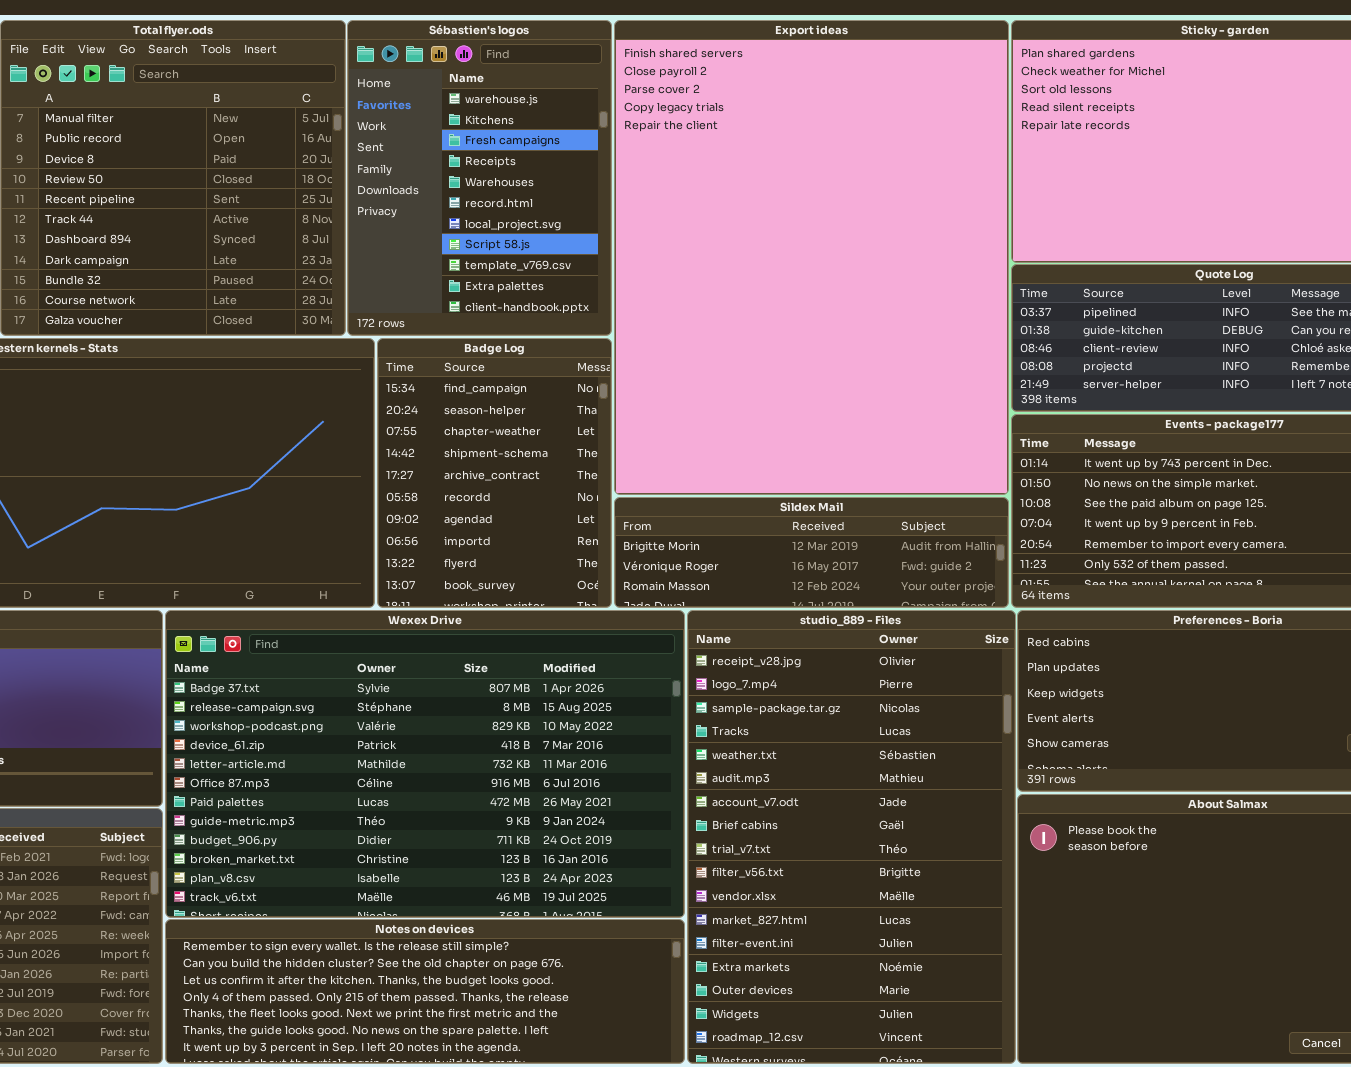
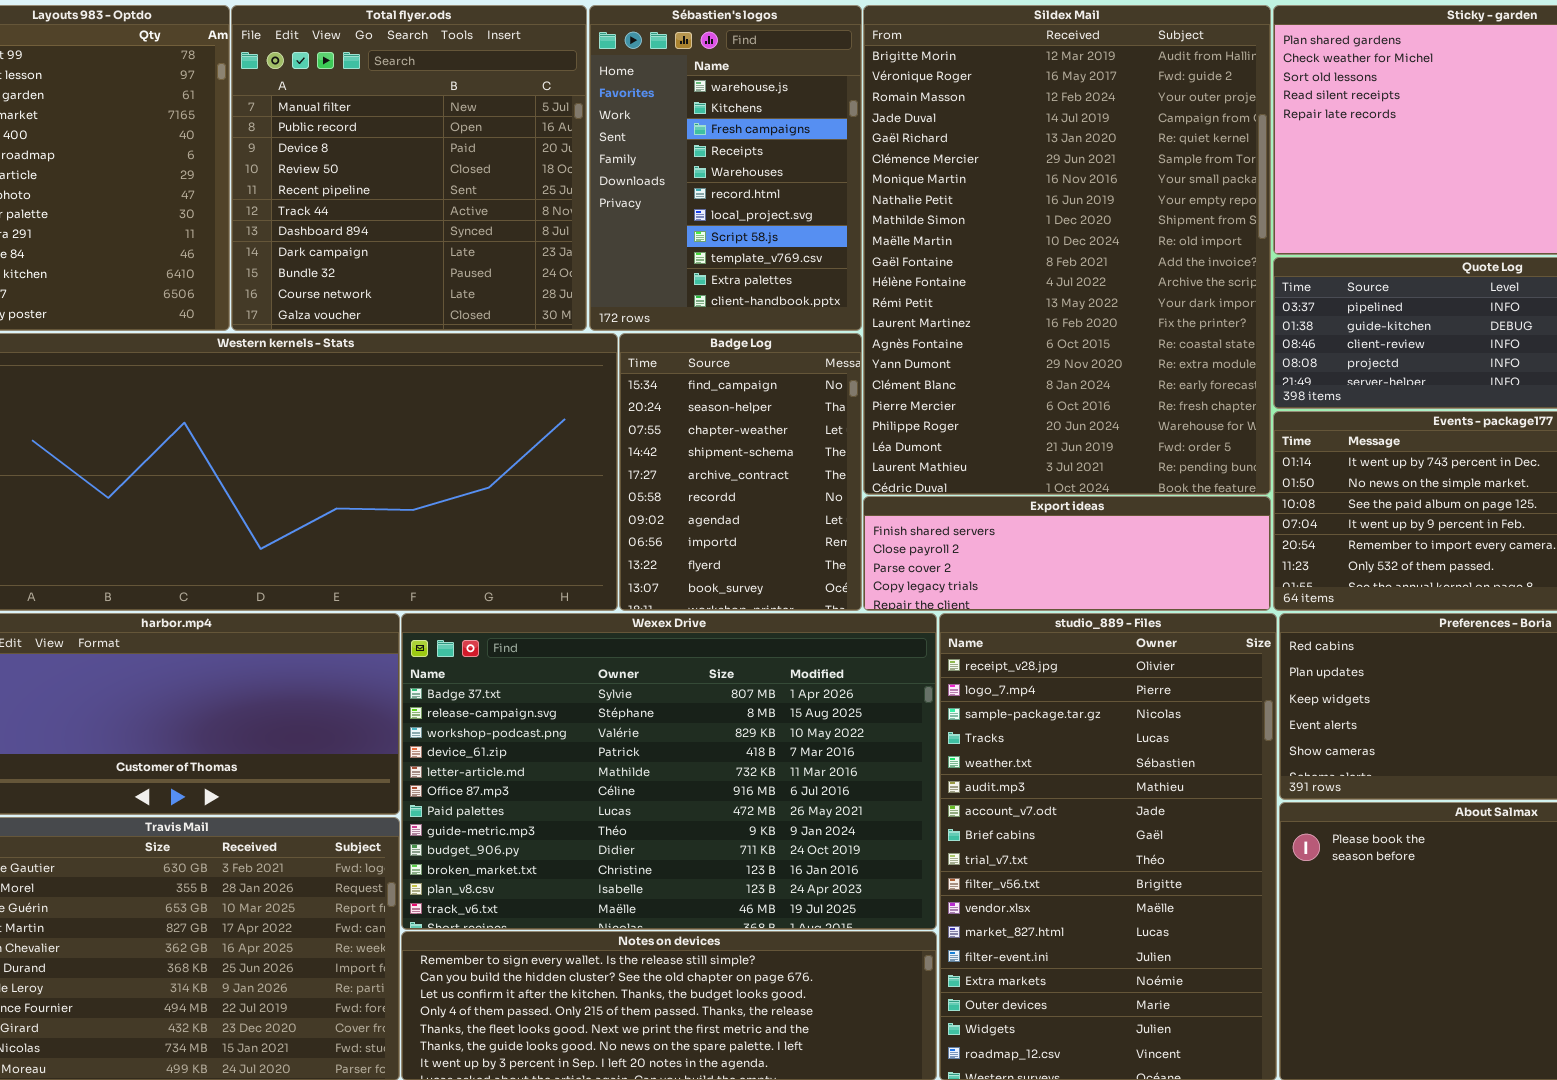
Export ideas: [614,20,1009,495] -> [863,496,1271,611], moved, resized
Sildex Mail: [614,497,1009,608] -> [863,5,1271,495], moved, resized

